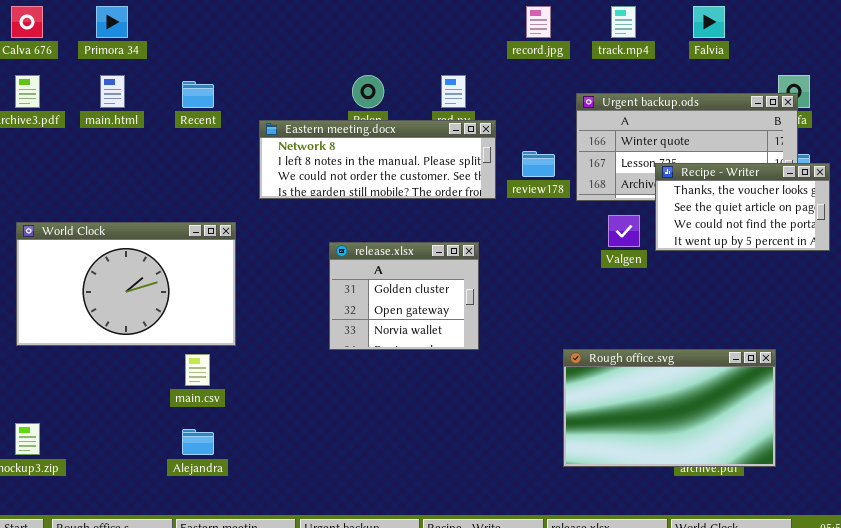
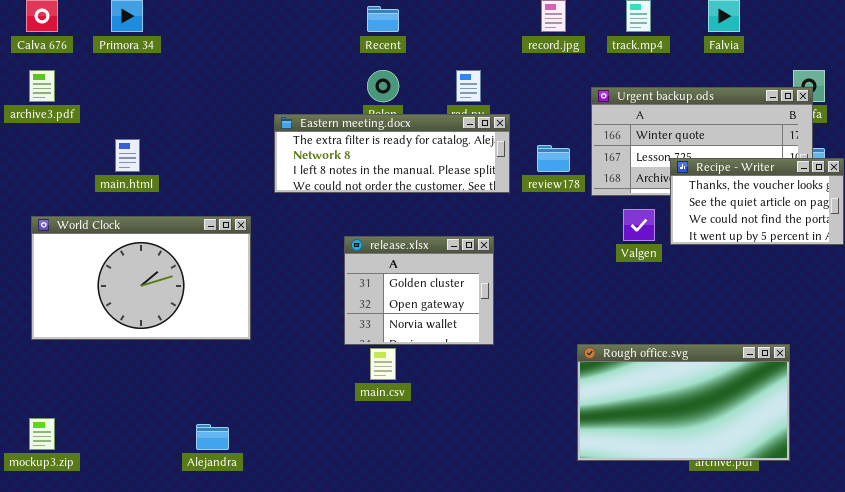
main.html: [100,75,125,108] -> [115,139,140,172], moved
Recent: [182,81,214,108] -> [367,6,399,32], moved
Eastern meeting.docx: [259,120,496,199] -> [274,114,510,193], scrolled up 1 row
main.csv: [185,354,210,386] -> [370,348,396,380], moved

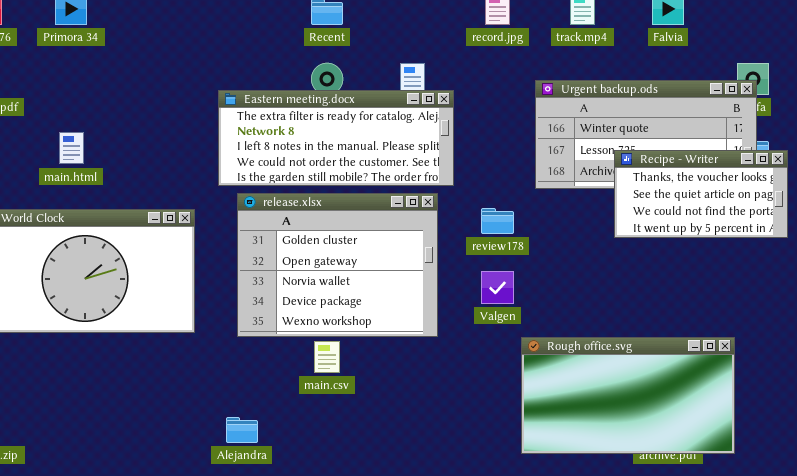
Eastern meeting.docx: [274,114,510,193] -> [218,90,454,186], resized
review178: [537,145,570,172] -> [481,208,514,234], moved
Valgen: [623,209,655,241] -> [481,271,514,304], moved
release.xlsx: [344,236,494,345] -> [237,193,438,337], resized
Alejandra: [196,424,229,450] -> [226,417,258,443], moved

